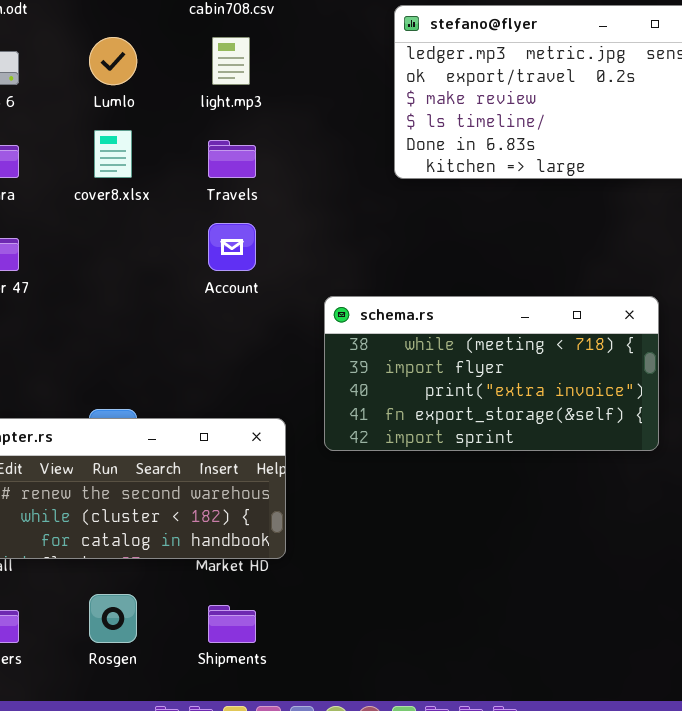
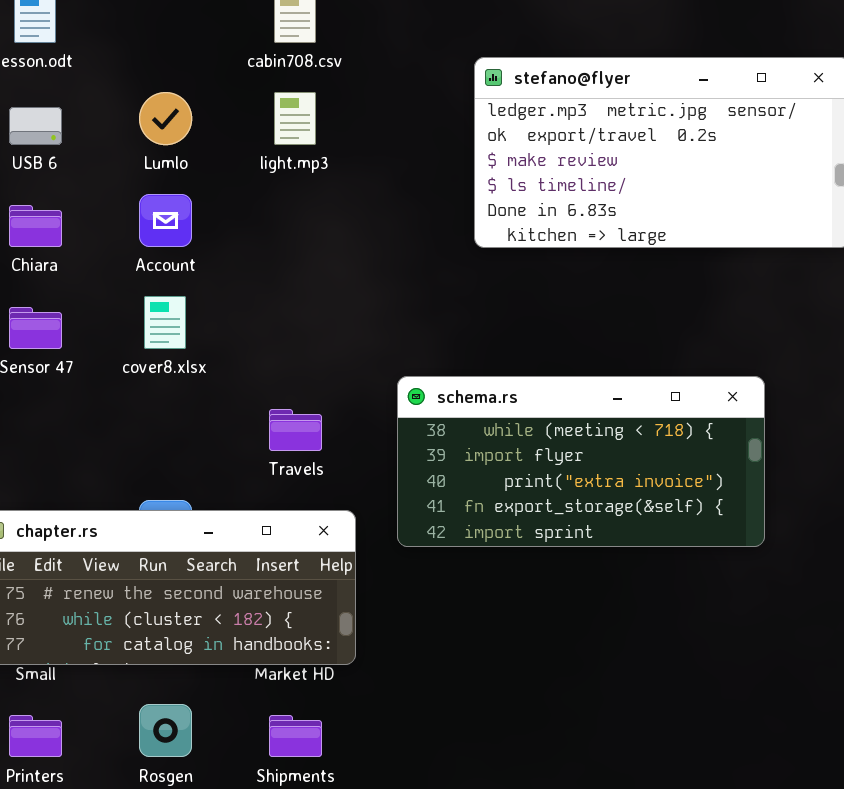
cover8.xlsx: [94,130,132,178] -> [144,296,186,349], moved
Travels: [208,140,256,178] -> [269,409,322,451], moved
Account: [208,223,256,271] -> [139,194,192,247], moved

